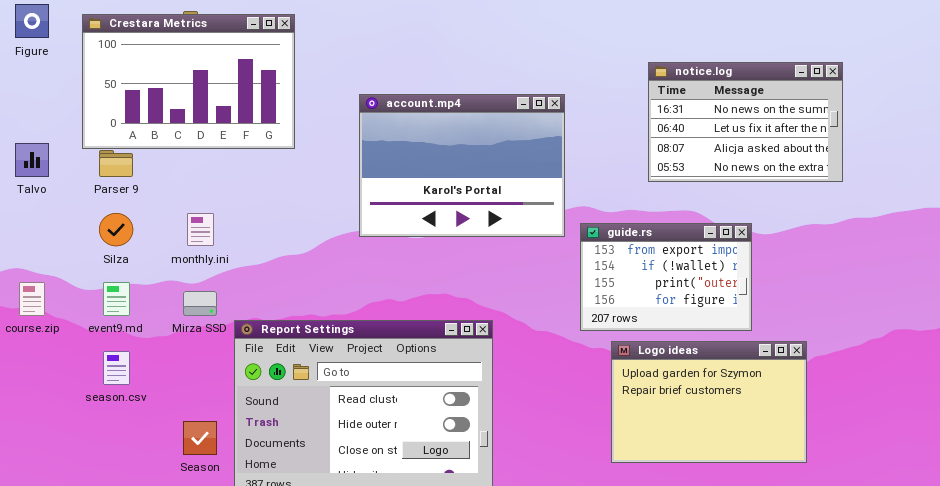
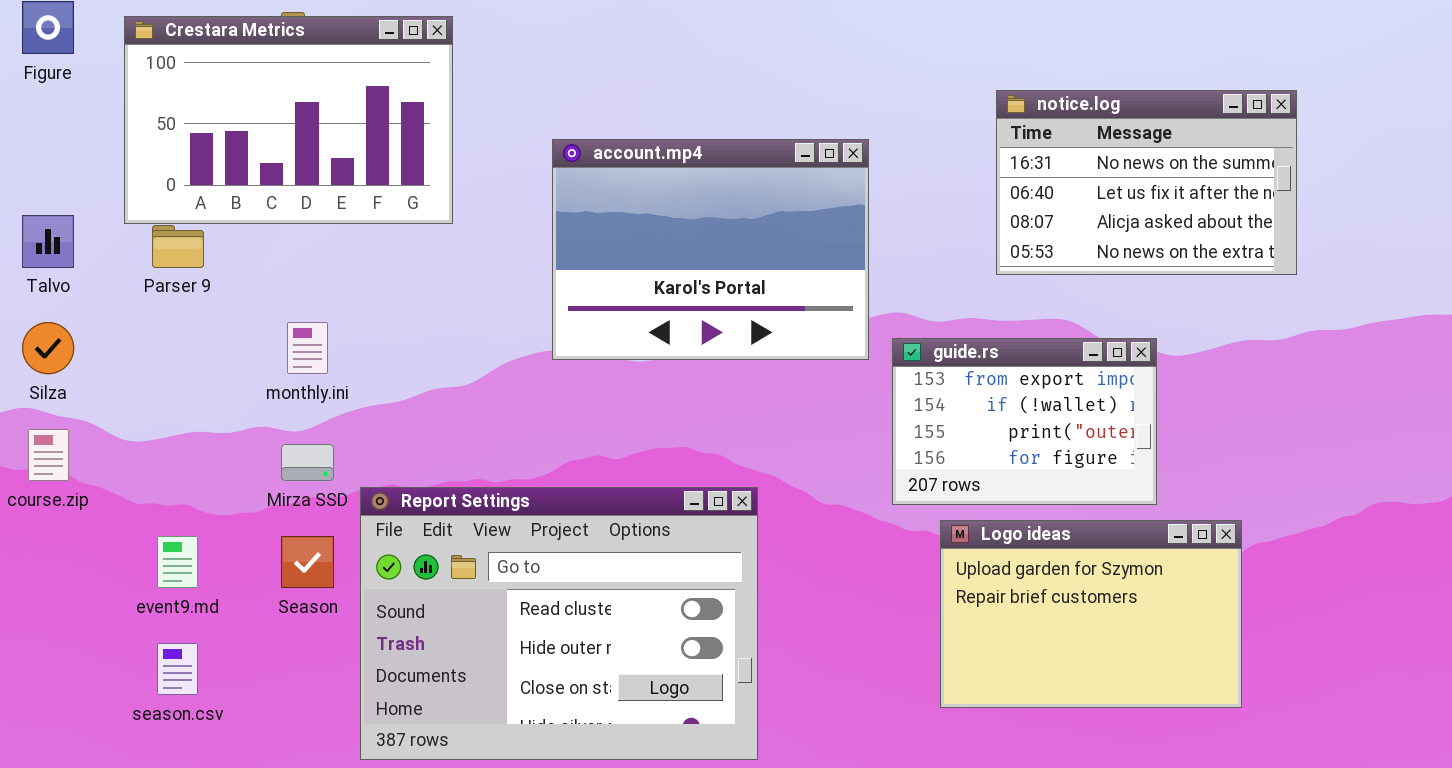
Silza: [99,213,133,246] -> [22,322,74,374], moved
event9.md: [103,282,130,316] -> [157,536,198,588], moved
season.csv: [103,351,130,385] -> [157,643,198,695], moved
Season: [183,421,217,455] -> [281,536,334,588], moved

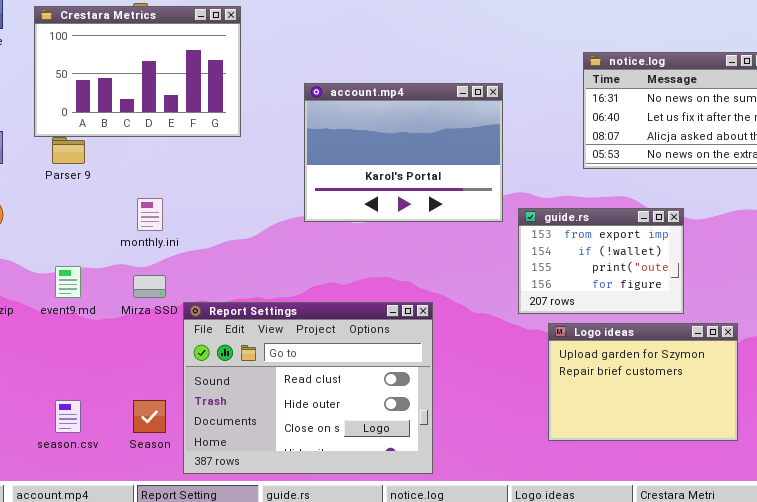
event9.md: [157,536,198,588] -> [55,266,81,298], moved
Season: [281,536,334,588] -> [133,400,166,433], moved

